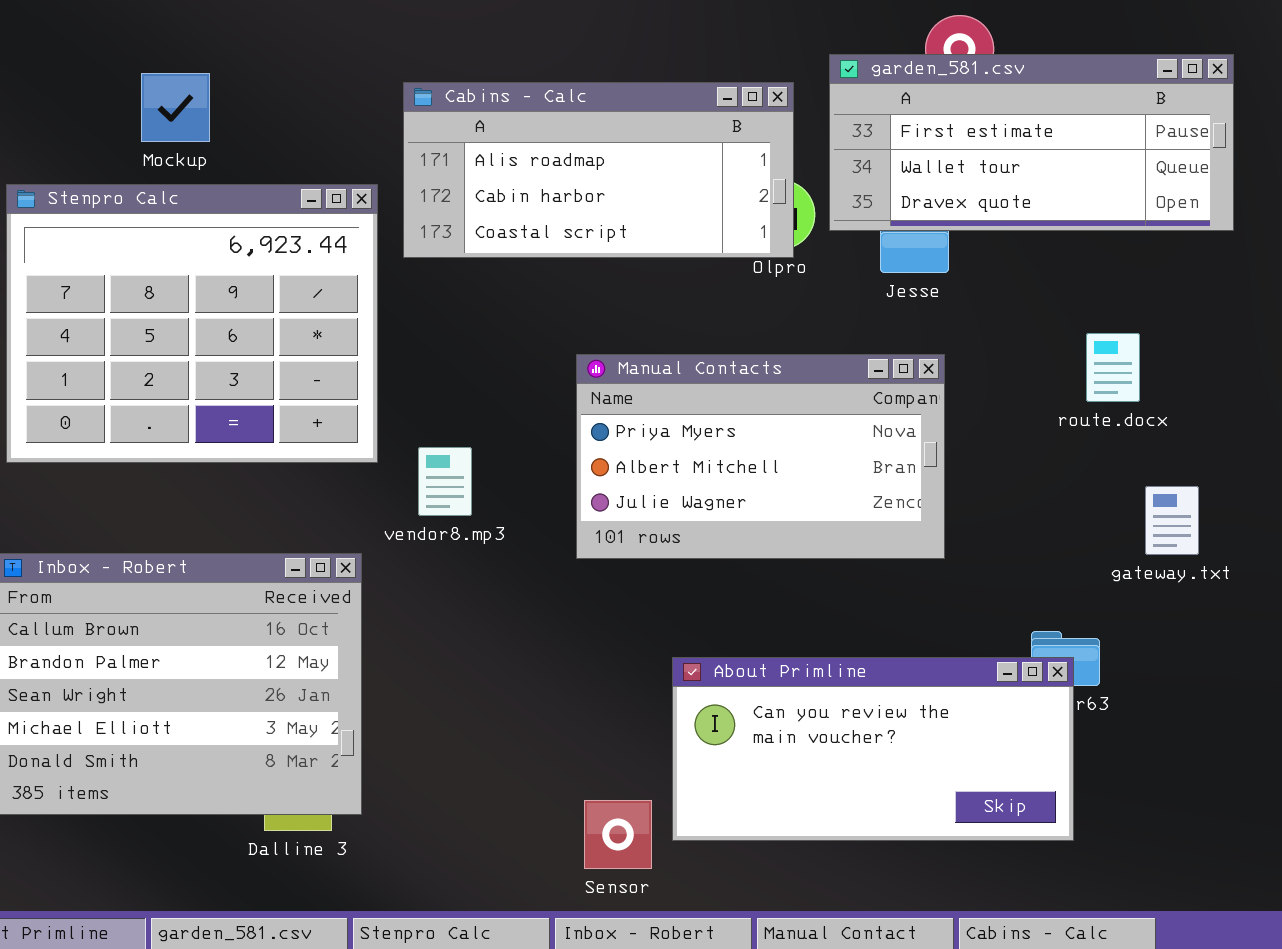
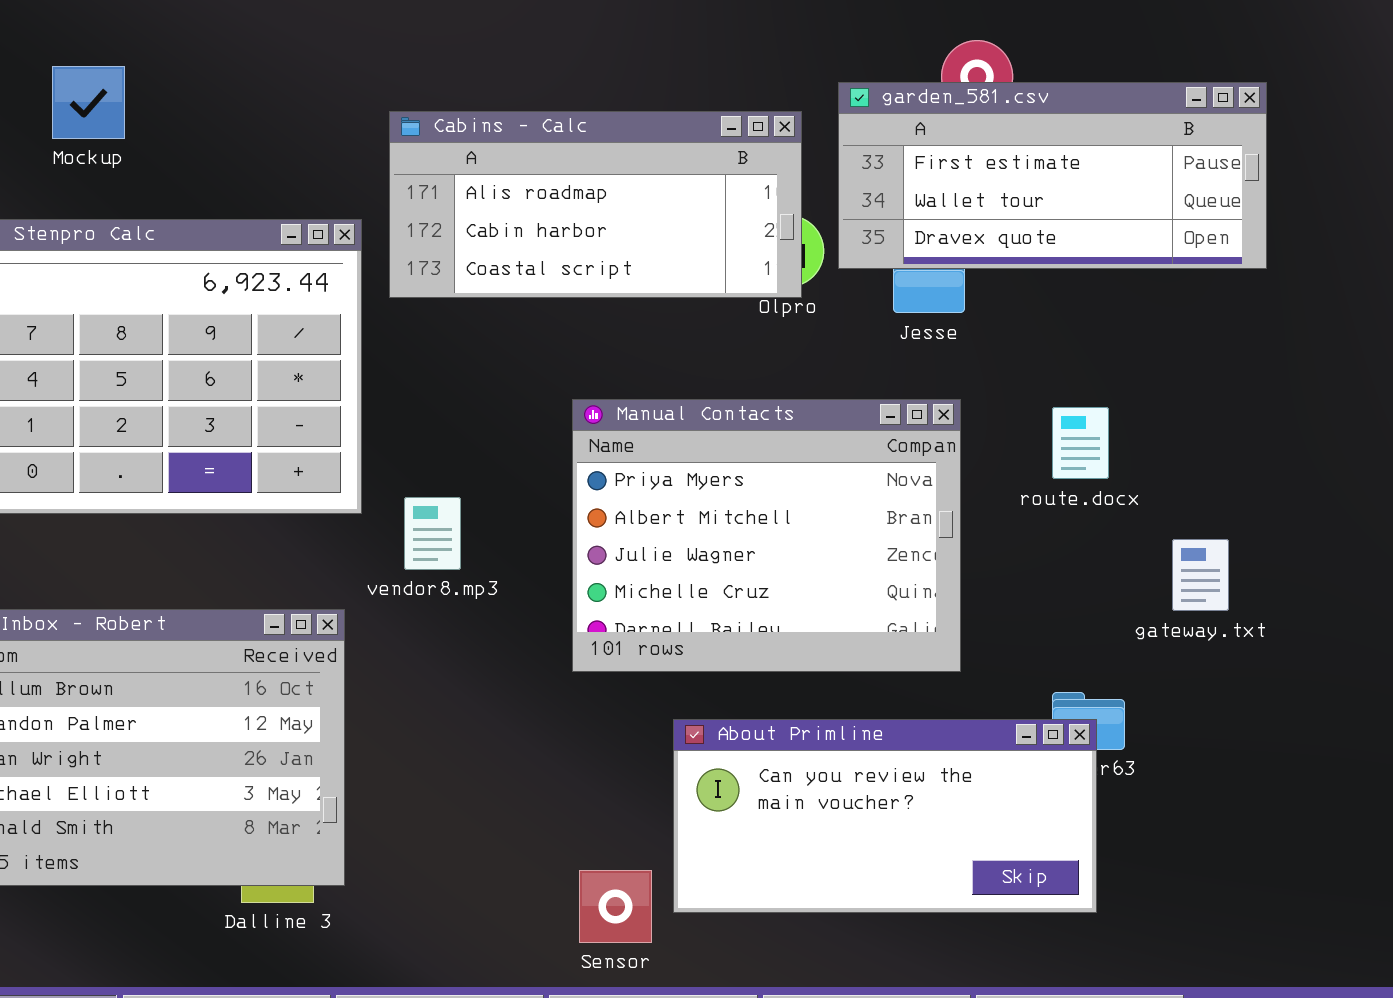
Mockup: [141,73,210,142] -> [52,66,125,139], moved
route.docx: [1086,333,1140,402] -> [1052,407,1109,479], moved
Manual Contacts: [576,354,945,559] -> [572,399,961,672], resized

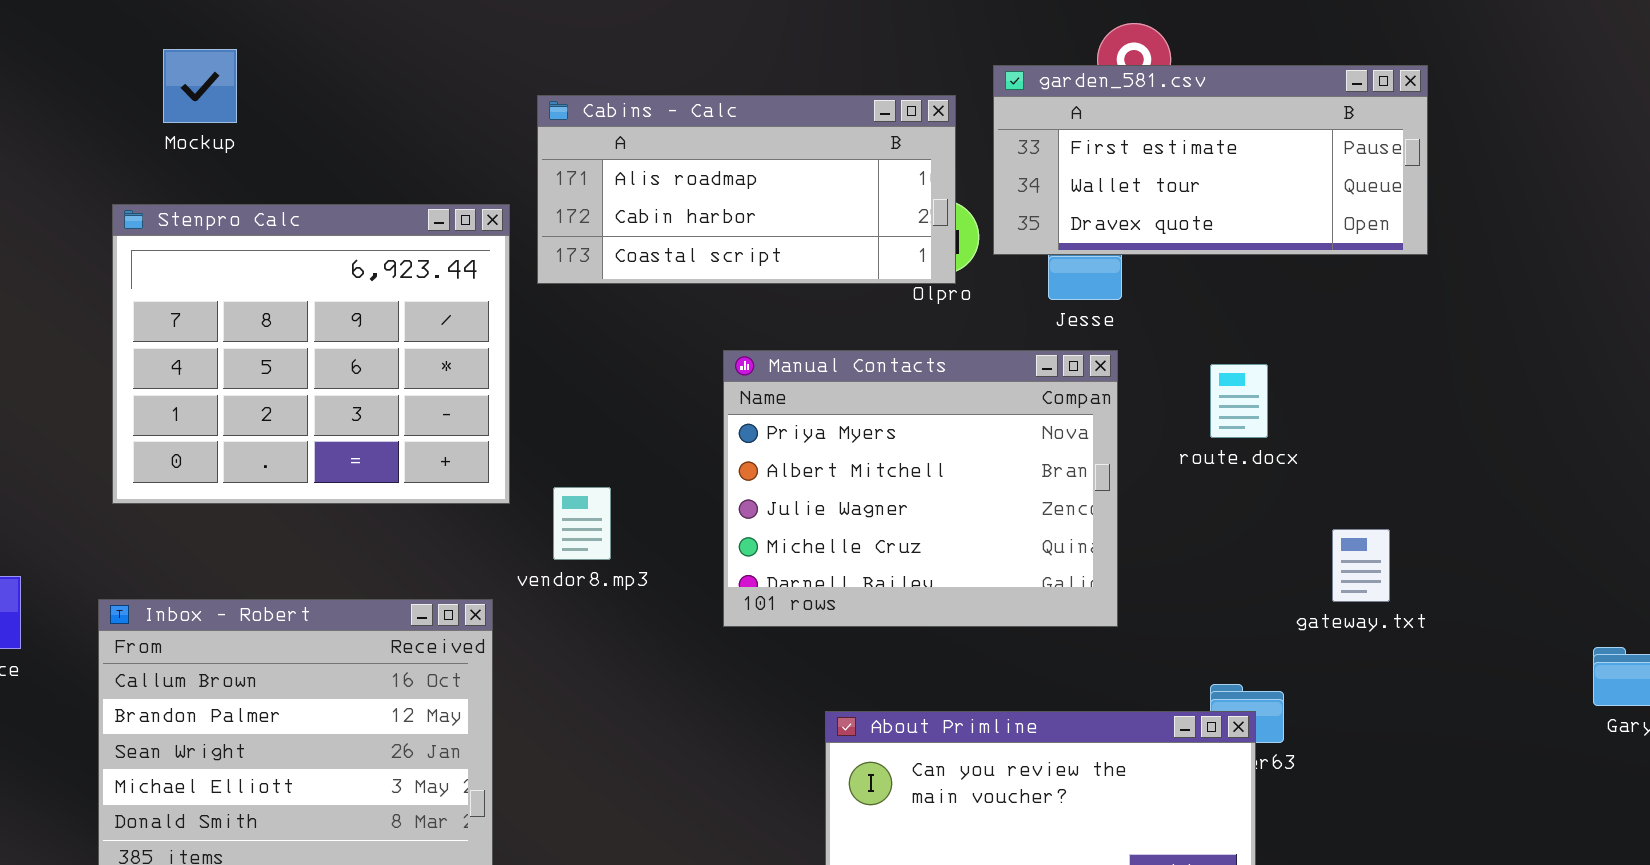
Mockup: [52,66,125,139] -> [163,49,237,123], moved
Manual Contacts: [572,399,961,672] -> [723,350,1118,627], moved
route.docx: [1052,407,1109,479] -> [1210,364,1268,438], moved

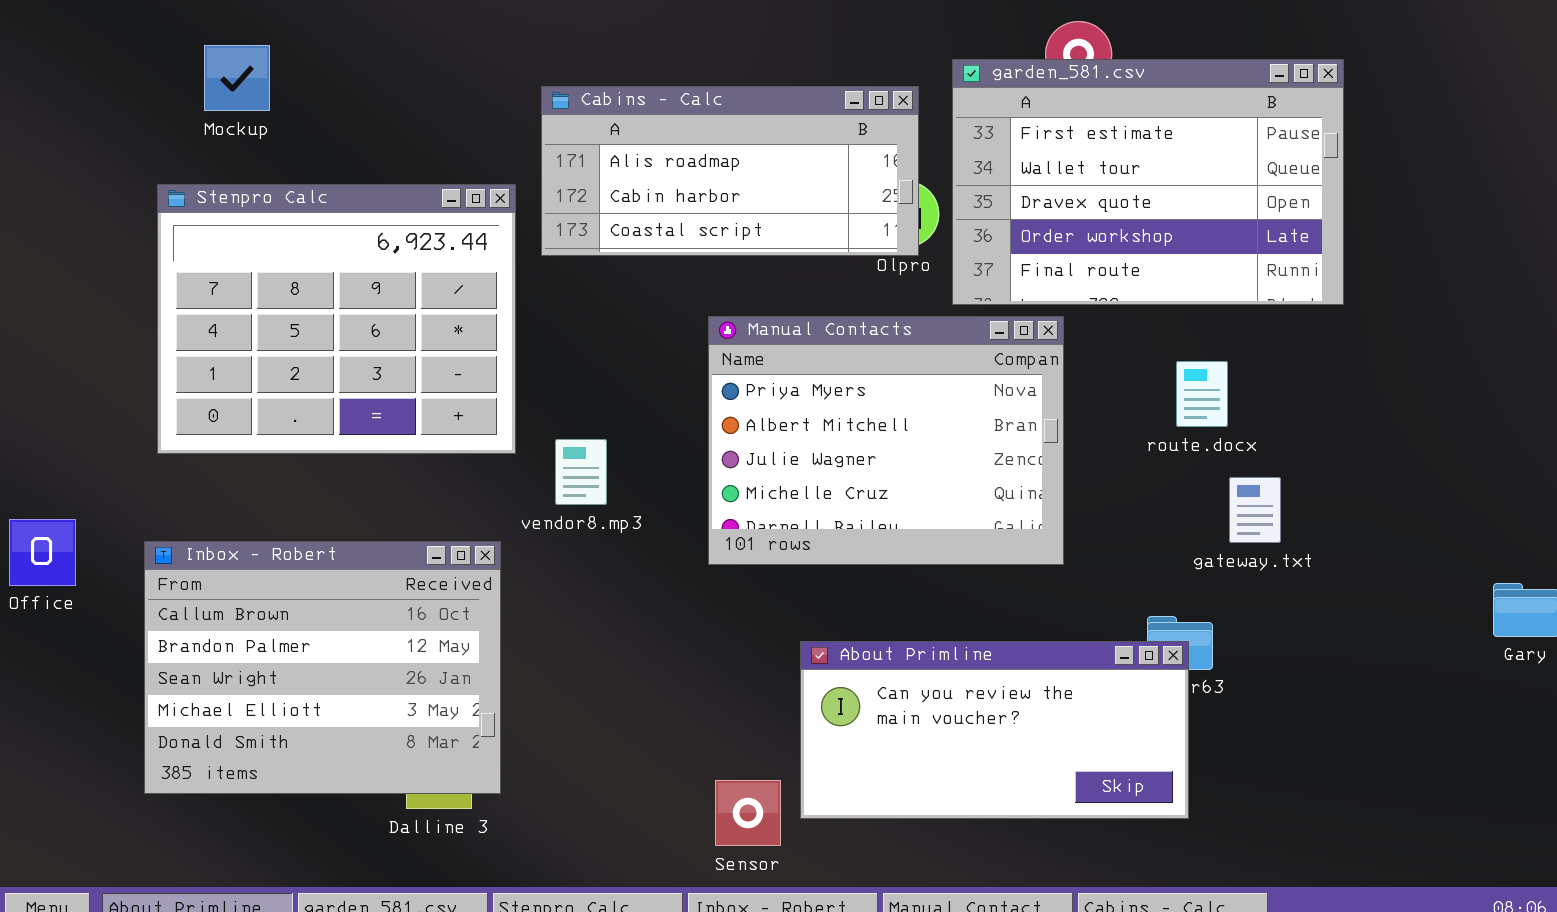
garden_581.csv: [993,65,1428,255] -> [952,59,1344,305], resized
route.docx: [1210,364,1268,438] -> [1176,361,1228,427], moved
gateway.txt: [1332,529,1390,602] -> [1229,477,1281,543], moved

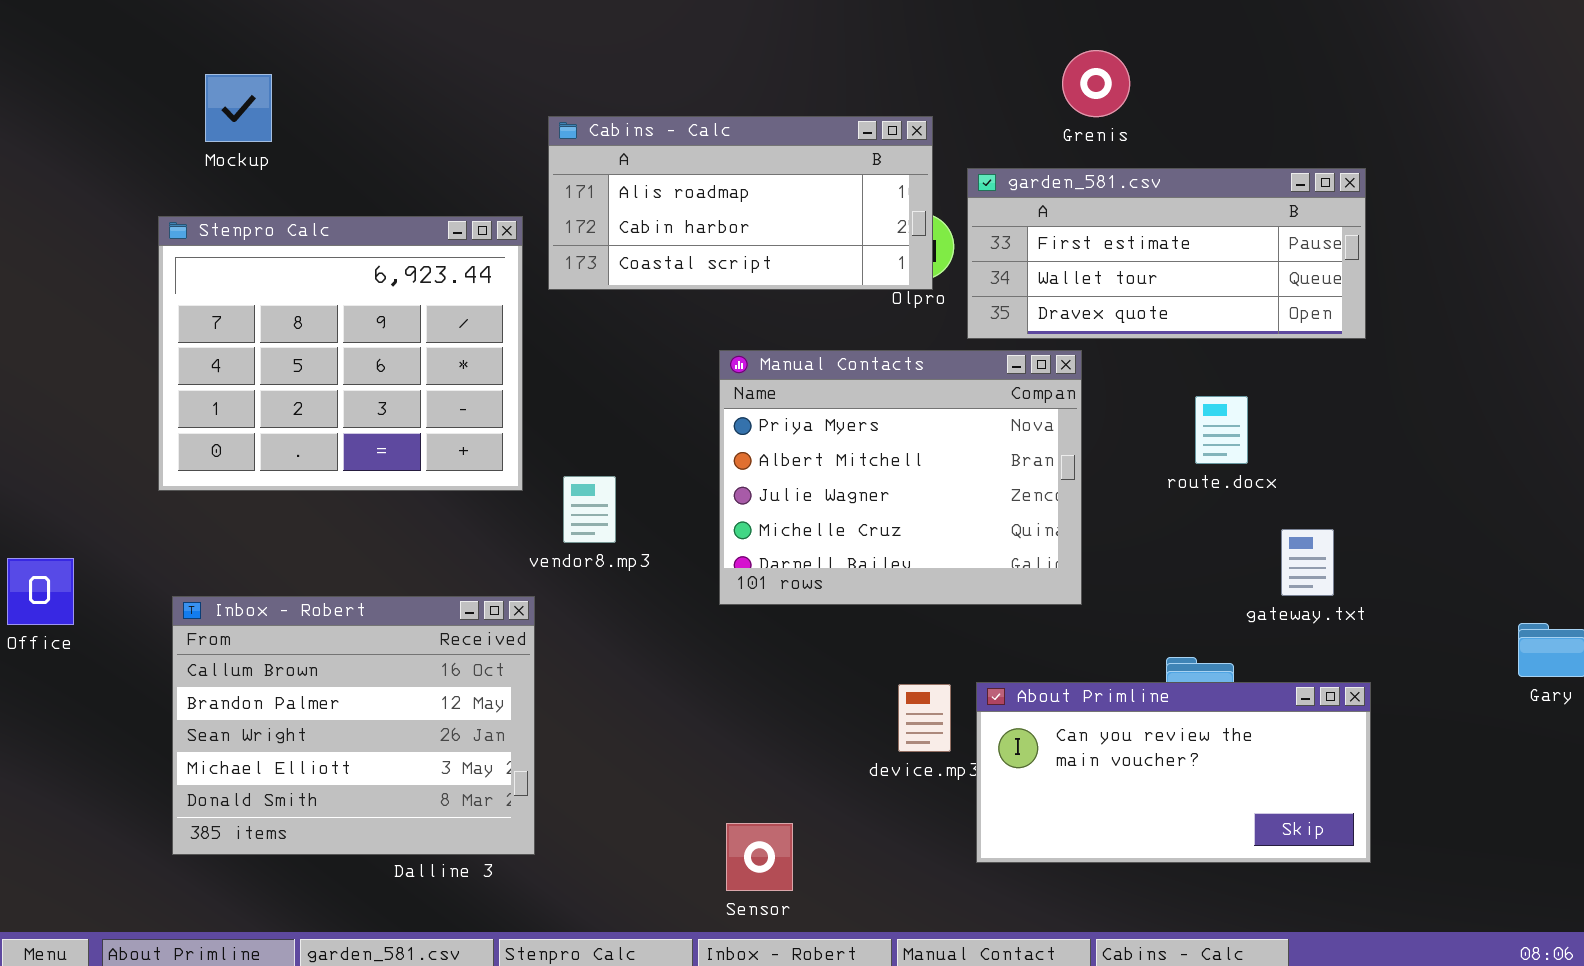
garden_581.csv: [952,59,1344,305] -> [967,168,1366,339], resized
gateway.txt: [1229,477,1281,543] -> [1281,529,1334,596], moved
Inbox - Robert: [144,541,501,794] -> [172,596,535,855], moved
About Primline: [800,641,1189,819] -> [976,682,1371,863], moved

